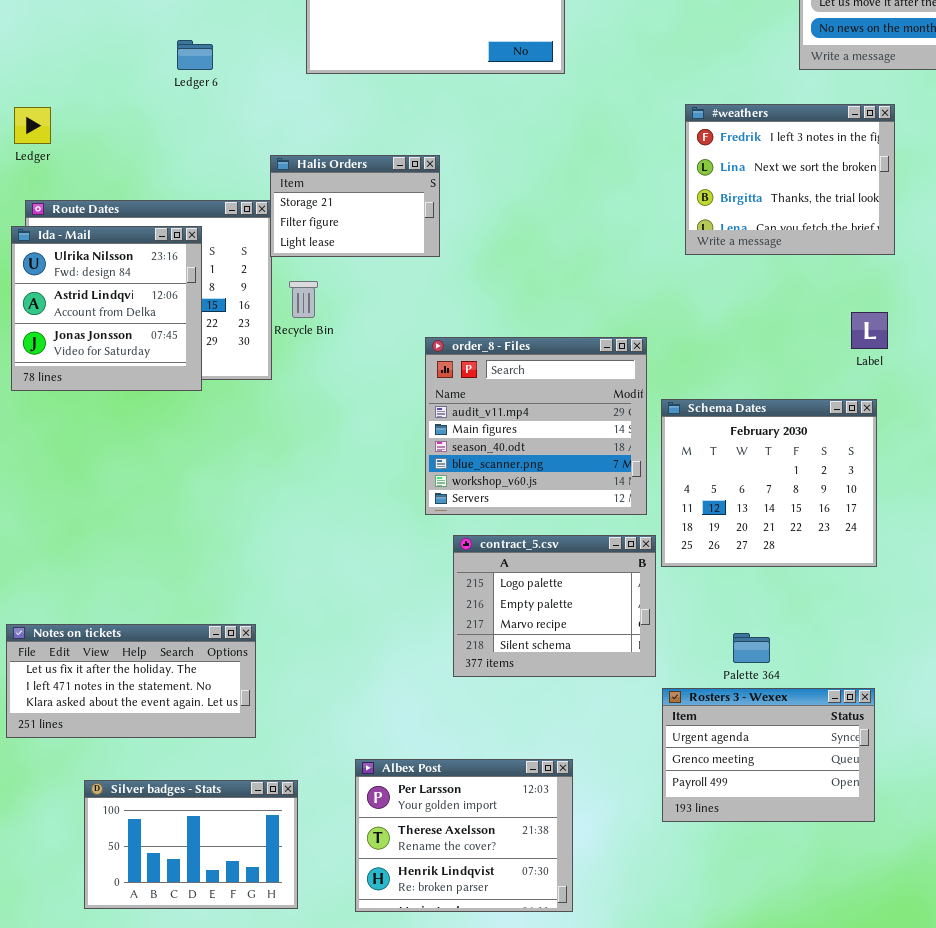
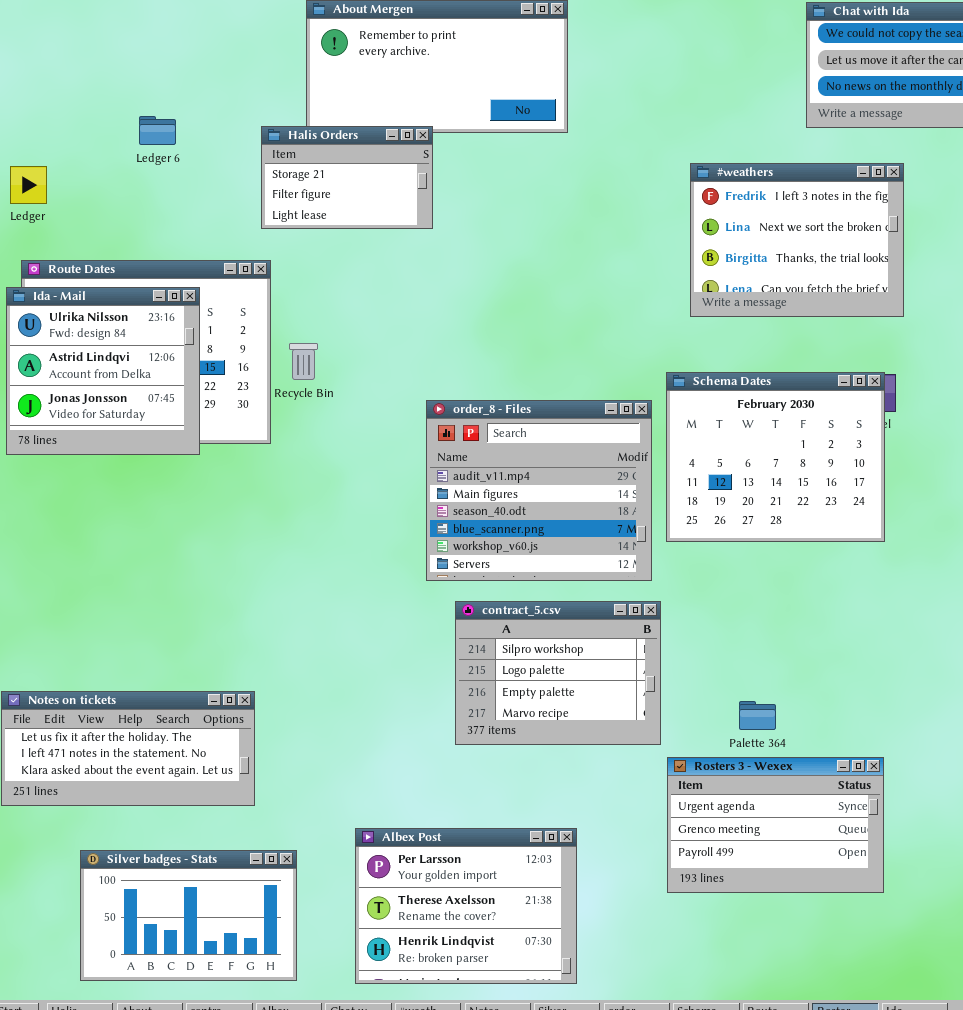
Ledger 6: [177,40,213,70] -> [139,116,176,145], moved
Halis Orders: [270,155,440,257] -> [261,126,433,229], moved
Schema Dates: [661,399,877,567] -> [666,372,885,542], moved
contract_5.csv: [453,535,656,677] -> [455,601,661,745], scrolled up 1 row

